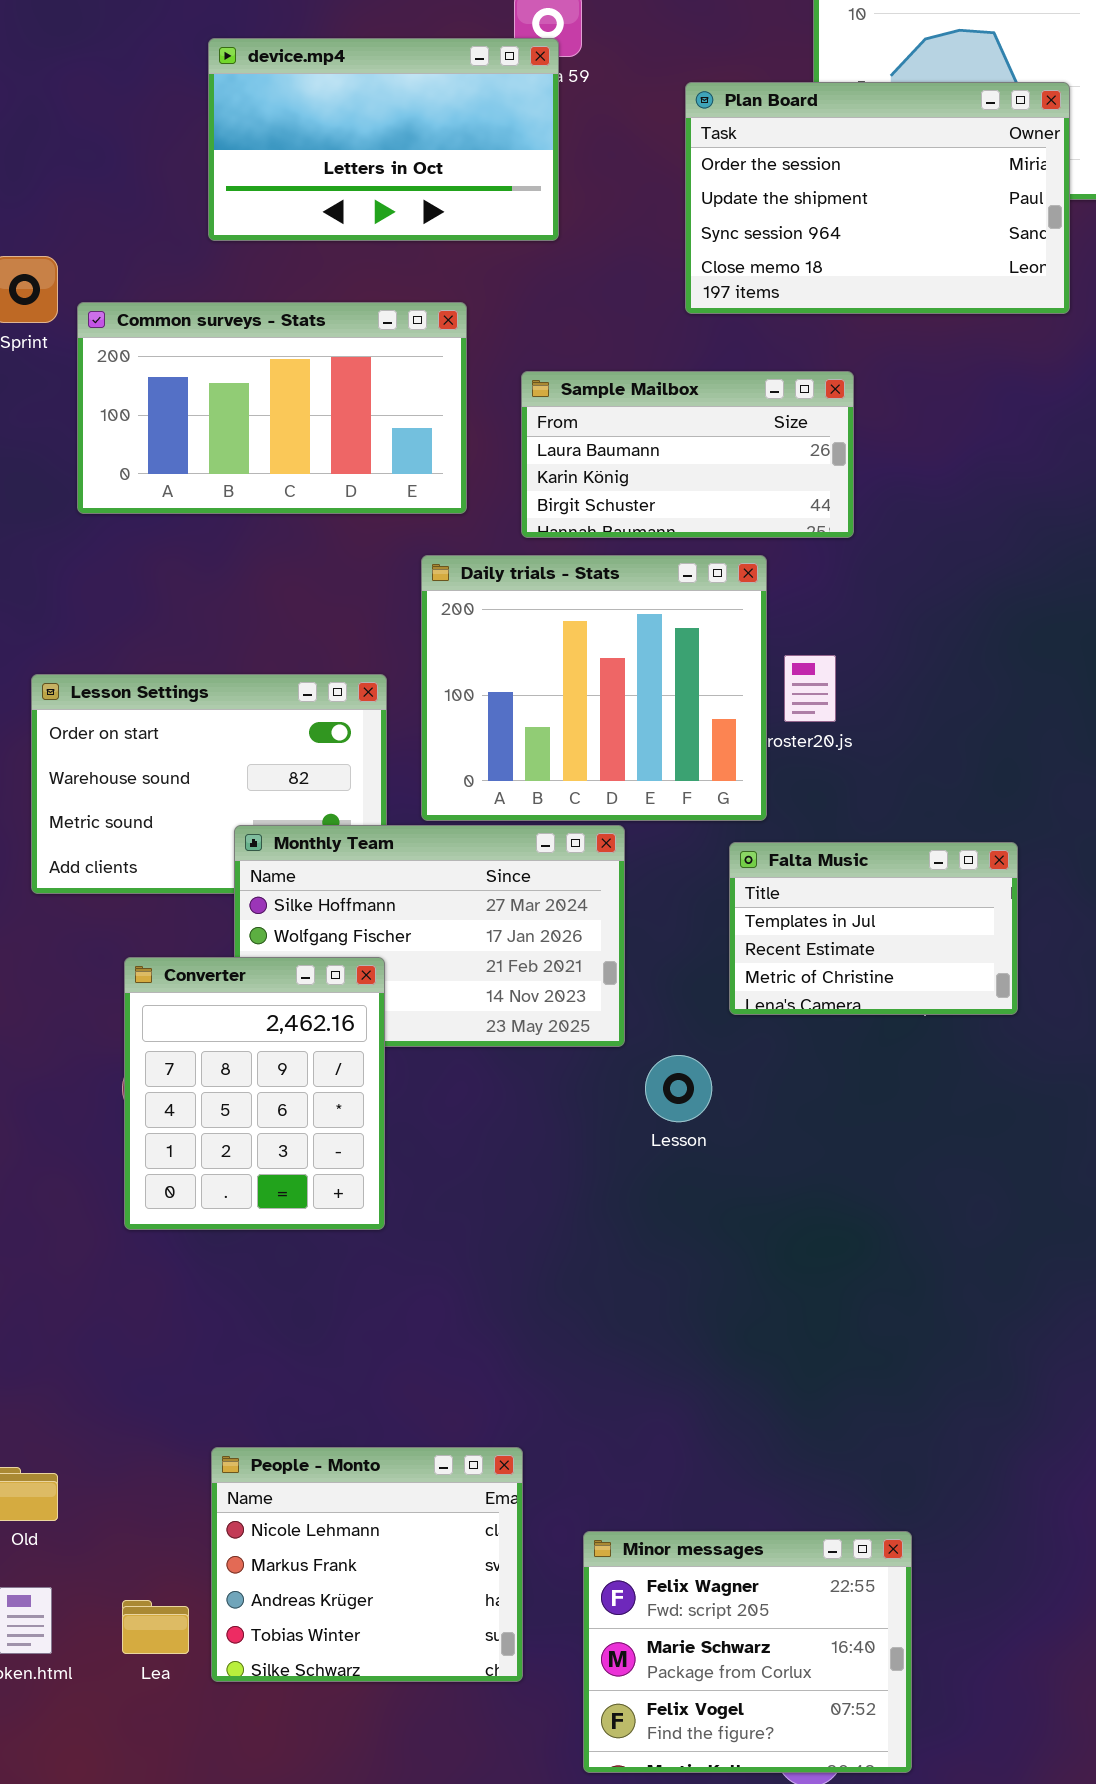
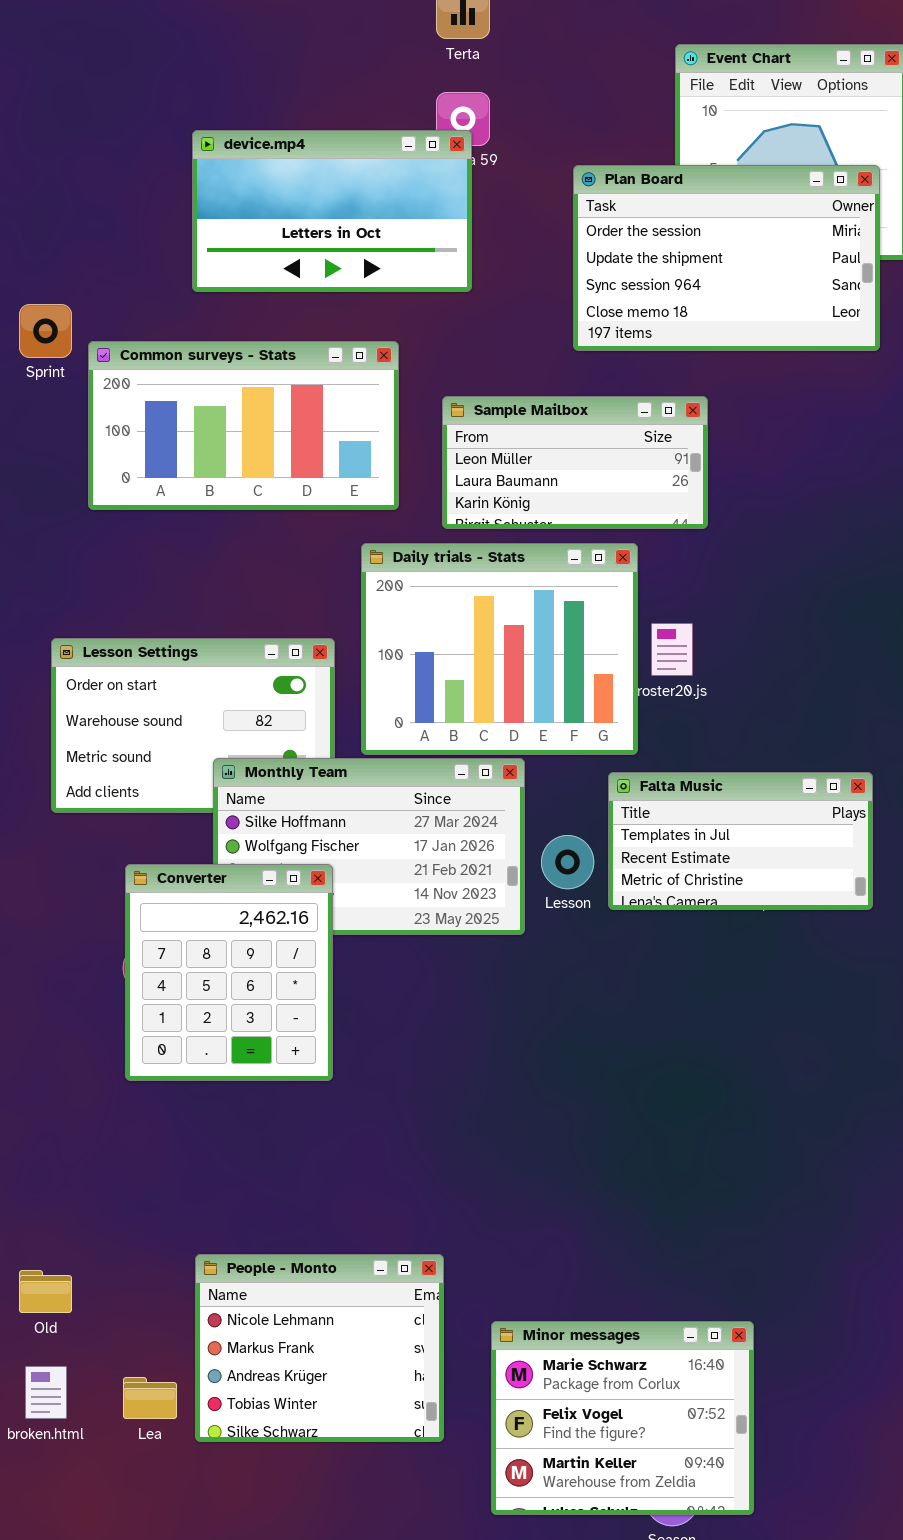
Sample Mailbox: [521,371,854,538] -> [442,396,708,529], scrolled up 1 row
Falta Music: [729,842,1018,1015] -> [608,772,873,910], resized
Lesson: [645,1055,712,1122] -> [541,835,594,889], moved
Minor messages: [583,1531,912,1773] -> [491,1321,754,1515], scrolled down 1 row

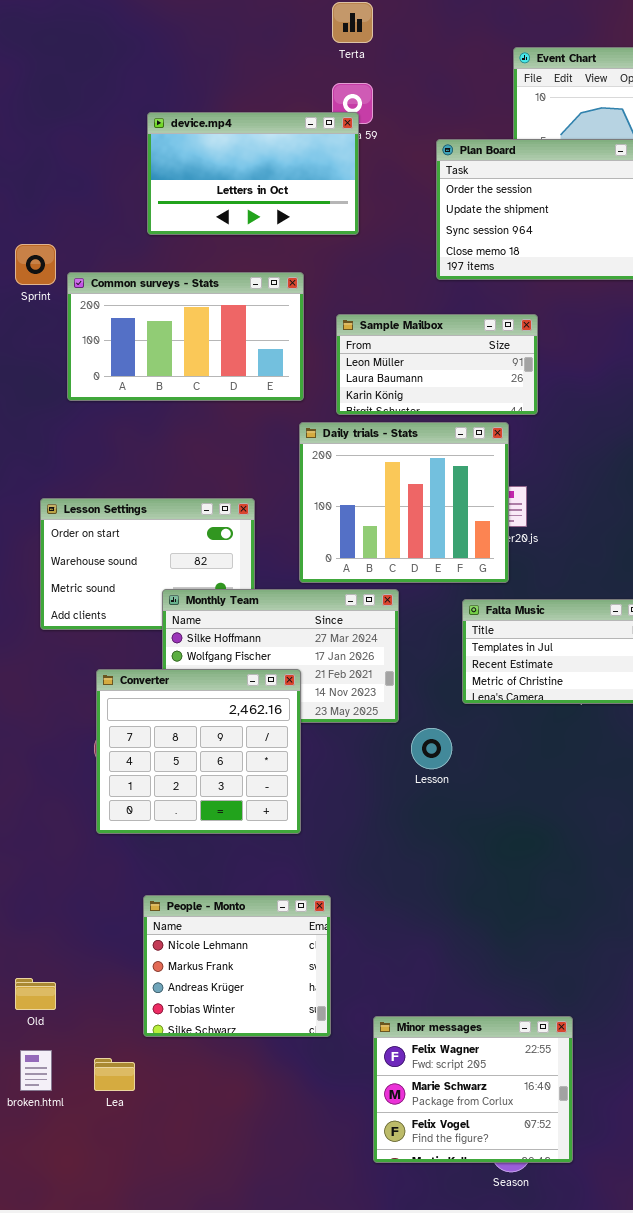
Daily trials - Stats: [361,543,638,755] -> [299,422,509,583], moved
Lesson: [541,835,594,889] -> [411,728,452,769], moved
Converter: [125,864,333,1081] -> [96,669,301,834], resized
People - Monto: [195,1254,444,1442] -> [143,895,331,1037], moved
Minor messages: [491,1321,754,1515] -> [373,1016,573,1163], scrolled up 1 row

